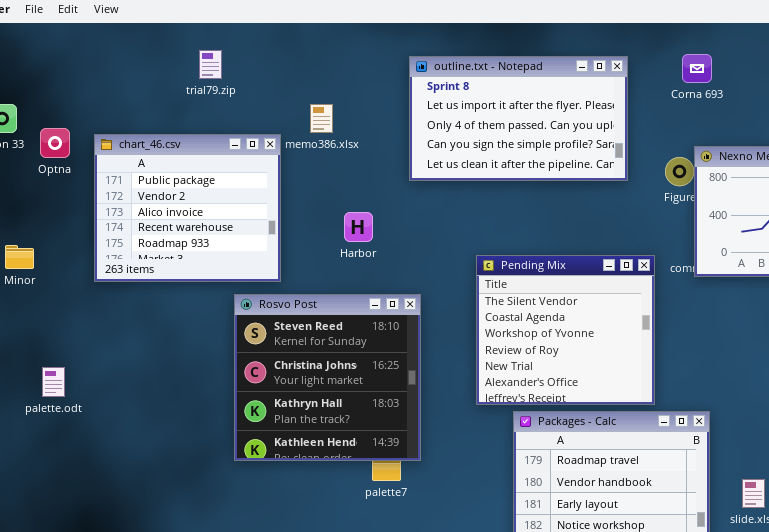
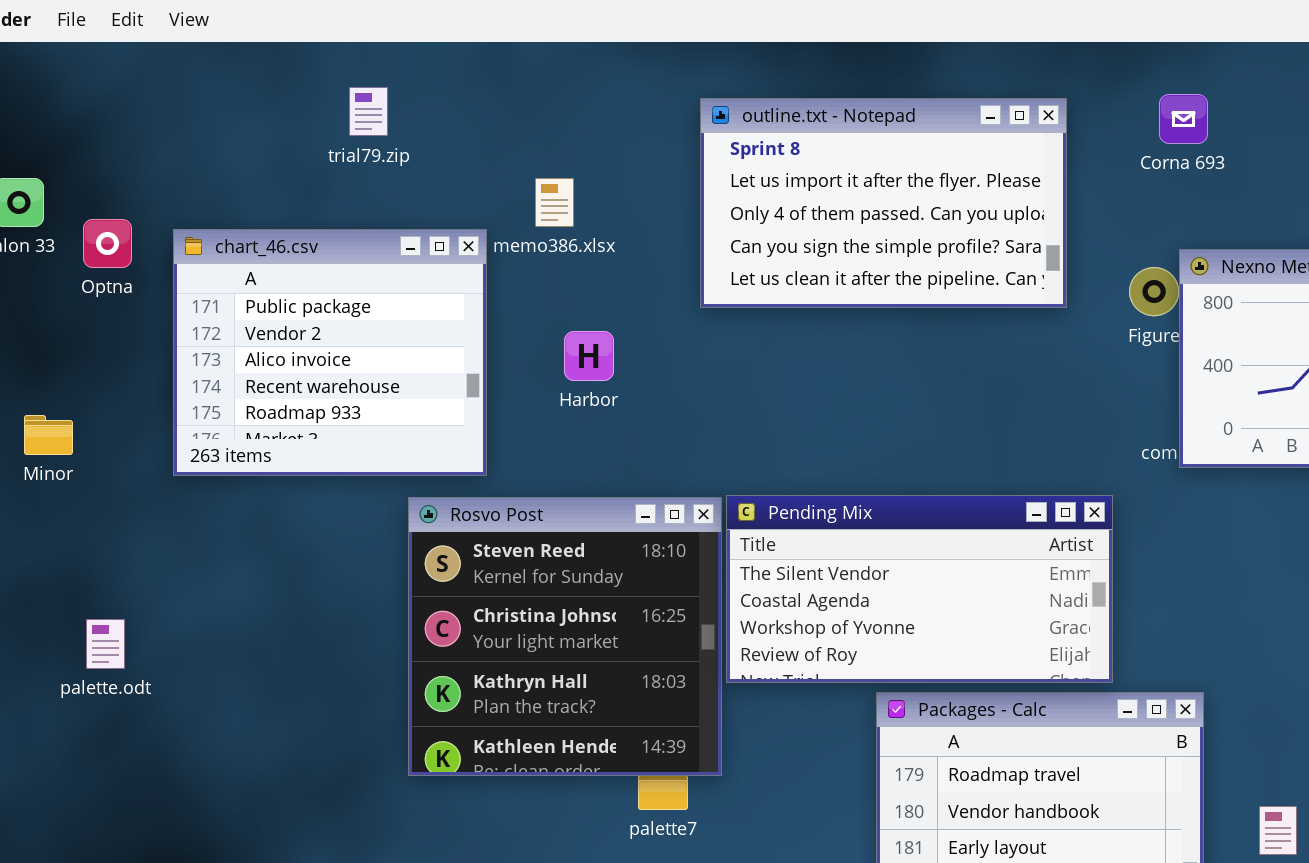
Harbor: [344,212,373,242] -> [564,331,614,381], moved
Pending Mix: [476,255,655,405] -> [726,495,1113,683], resized

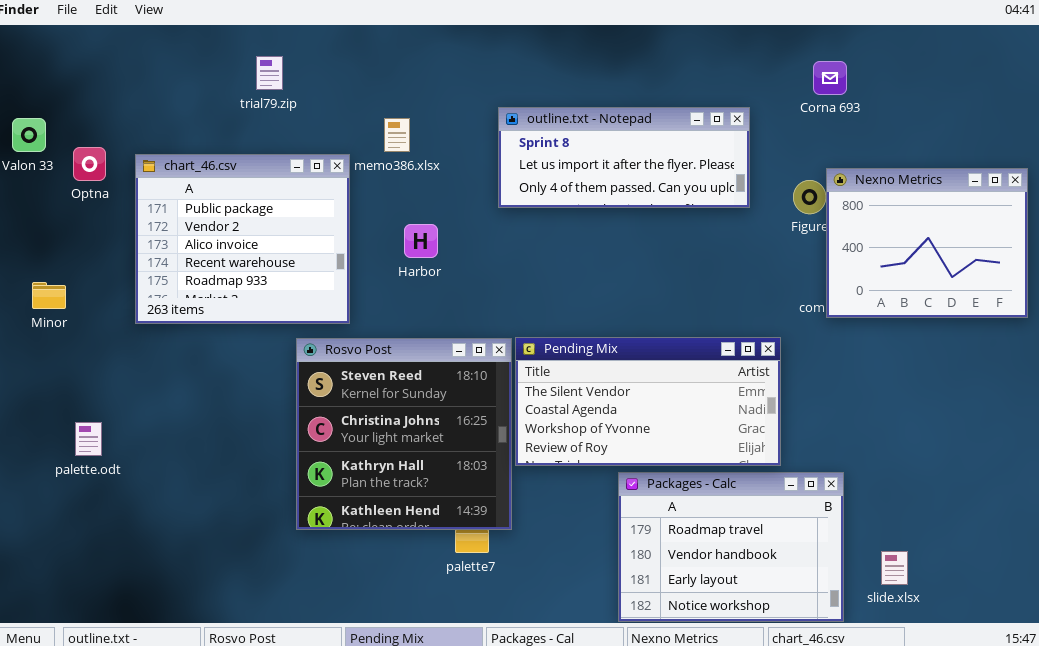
outline.txt - Notepad: [700,98,1067,308] -> [498,107,750,208], resized

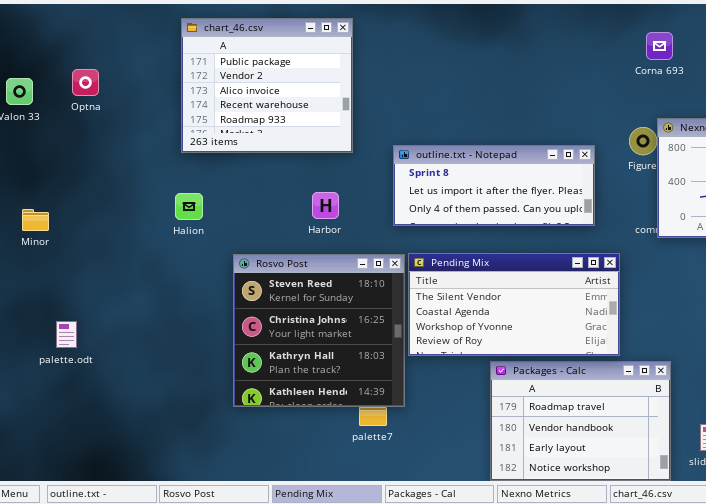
outline.txt - Notepad: [498,107,750,208] -> [393,145,595,226], moved
Optna: [73,147,106,181] -> [72,69,99,96], moved
chart_46.csv: [135,154,350,324] -> [181,18,353,153], moved
Harbor: [404,224,438,258] -> [312,192,339,219], moved

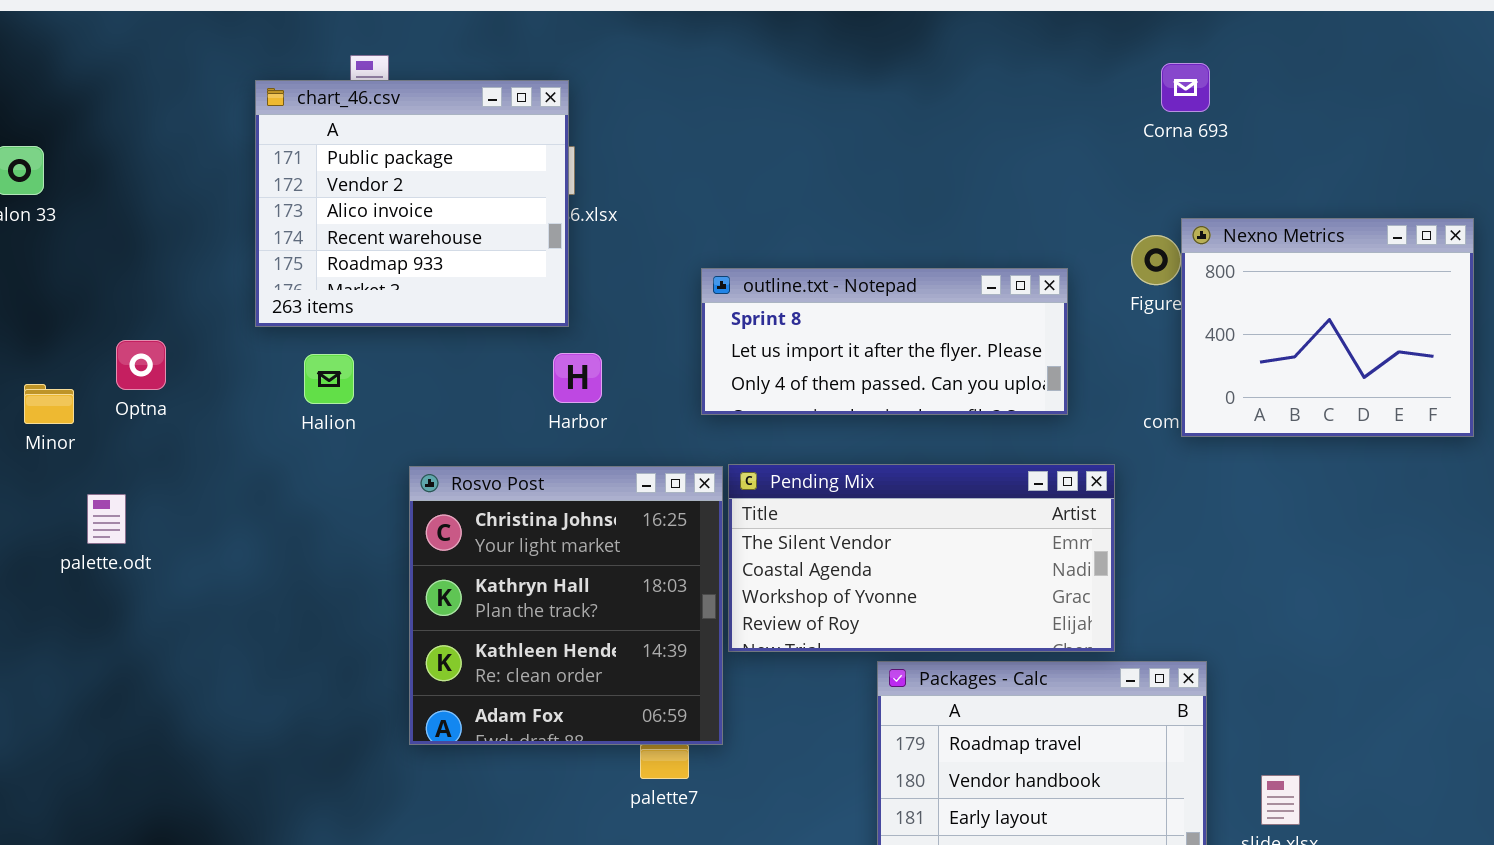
chart_46.csv: [181,18,353,153] -> [255,80,569,327], moved
Optna: [72,69,99,96] -> [116,340,166,390], moved
Rosvo Post: [233,254,405,407] -> [409,466,723,745], scrolled down 1 row
palette.odt: [56,321,77,348] -> [87,494,126,544], moved

